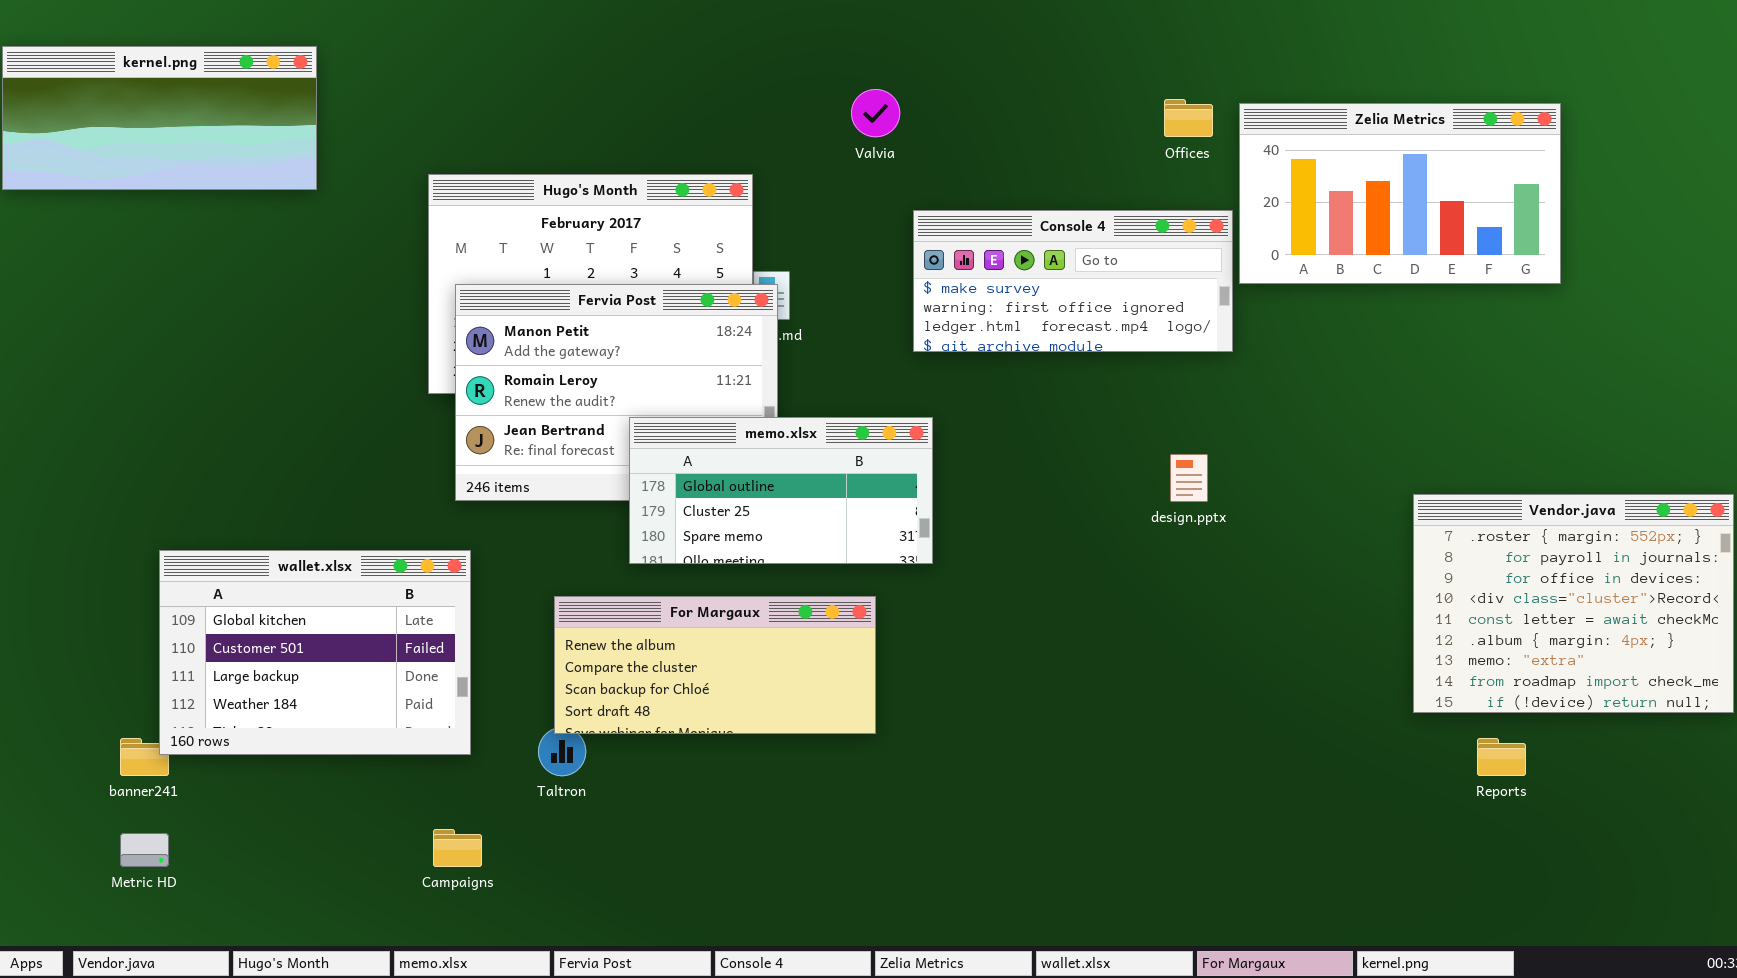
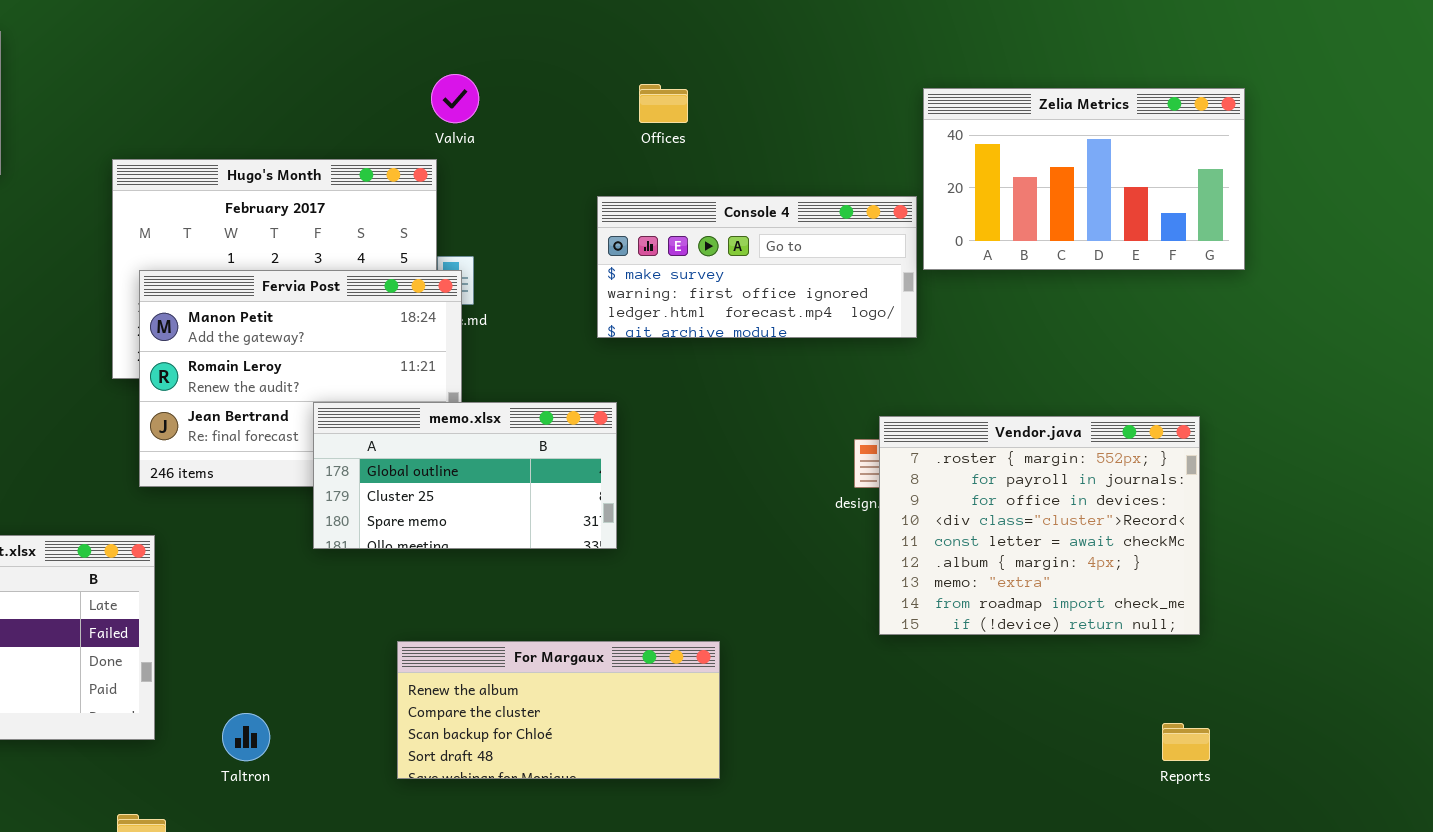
Valvia: [851,89,900,137] -> [431,74,479,123], moved
Offices: [1164,99,1213,137] -> [639,84,688,123], moved
Vendor.java: [1413,494,1734,713] -> [879,416,1200,635], moved
For Margaux: [554,596,876,734] -> [397,641,720,779], moved

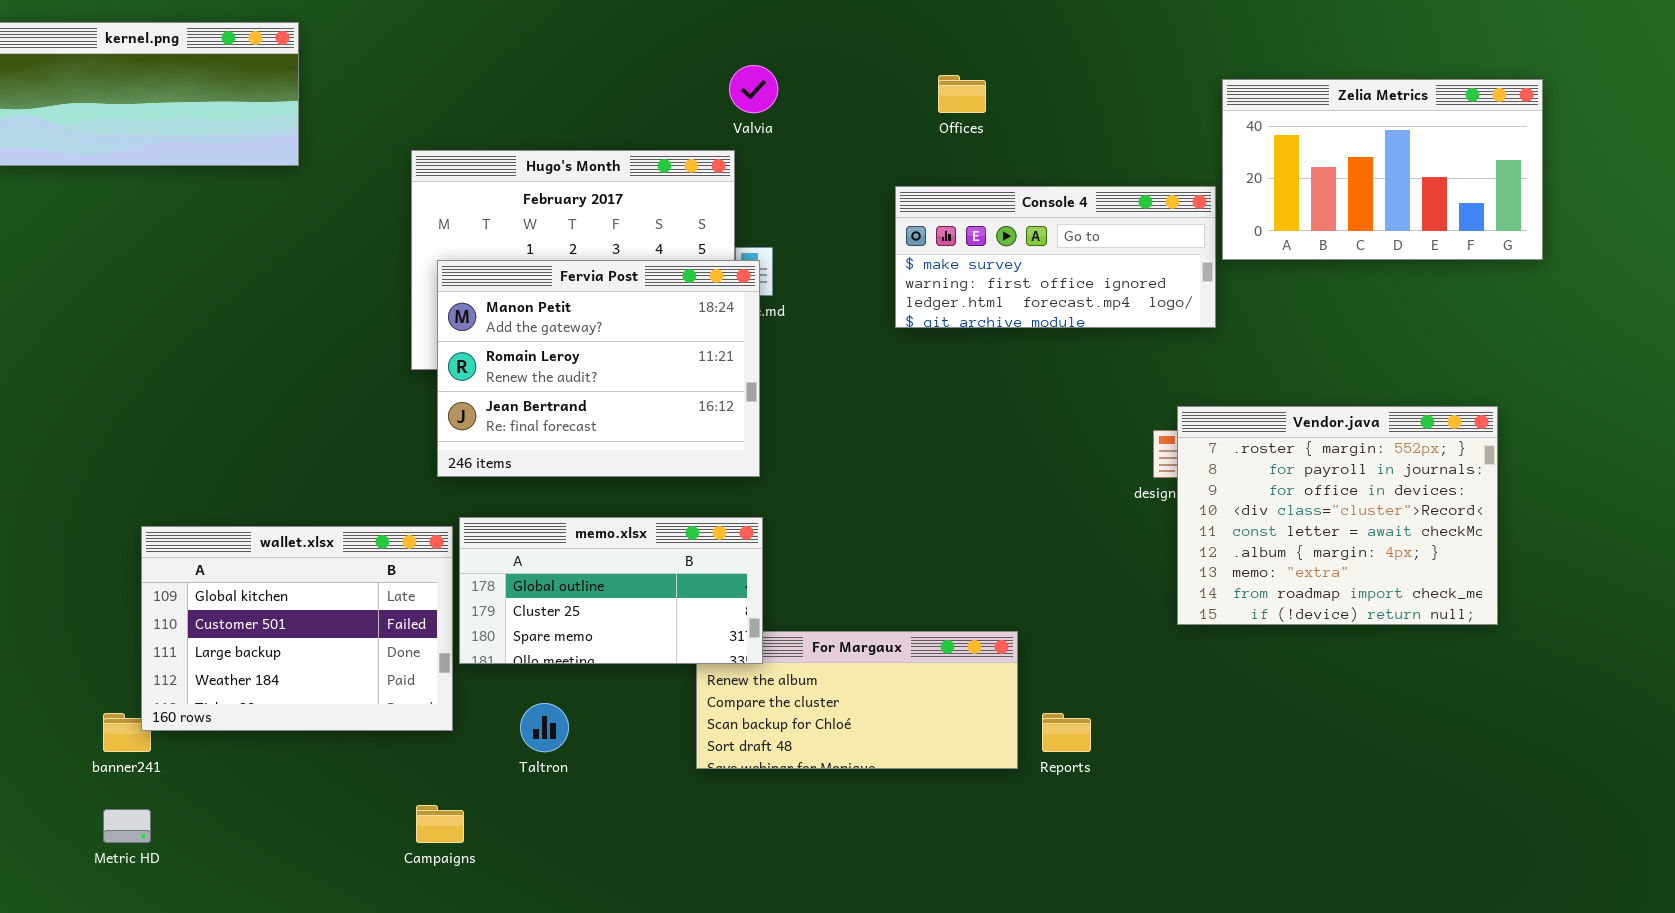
memo.xlsx: [313,402,617,549] -> [459,517,763,664], moved
Reports: [1162,723,1210,761] -> [1042,713,1091,752], moved

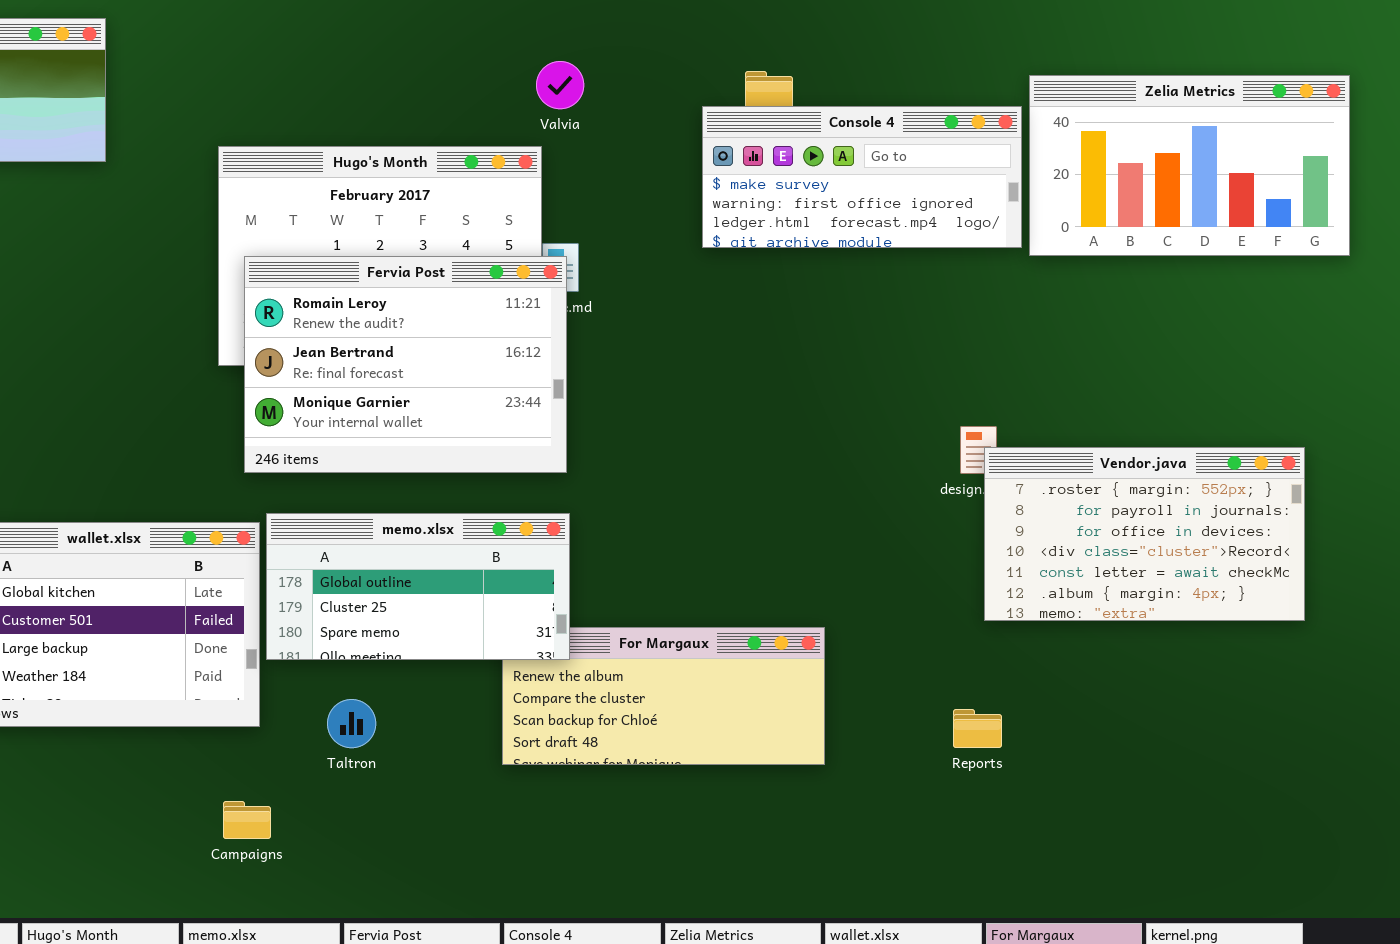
Console 4: [895,186,1216,328] -> [702,106,1022,248], moved
Fervia Post: [437,260,760,477] -> [244,256,567,473], scrolled down 1 row
Vendor.java: [1177,406,1498,625] -> [984,447,1305,621], resized
Reports: [1042,713,1091,752] -> [953,709,1002,748], moved

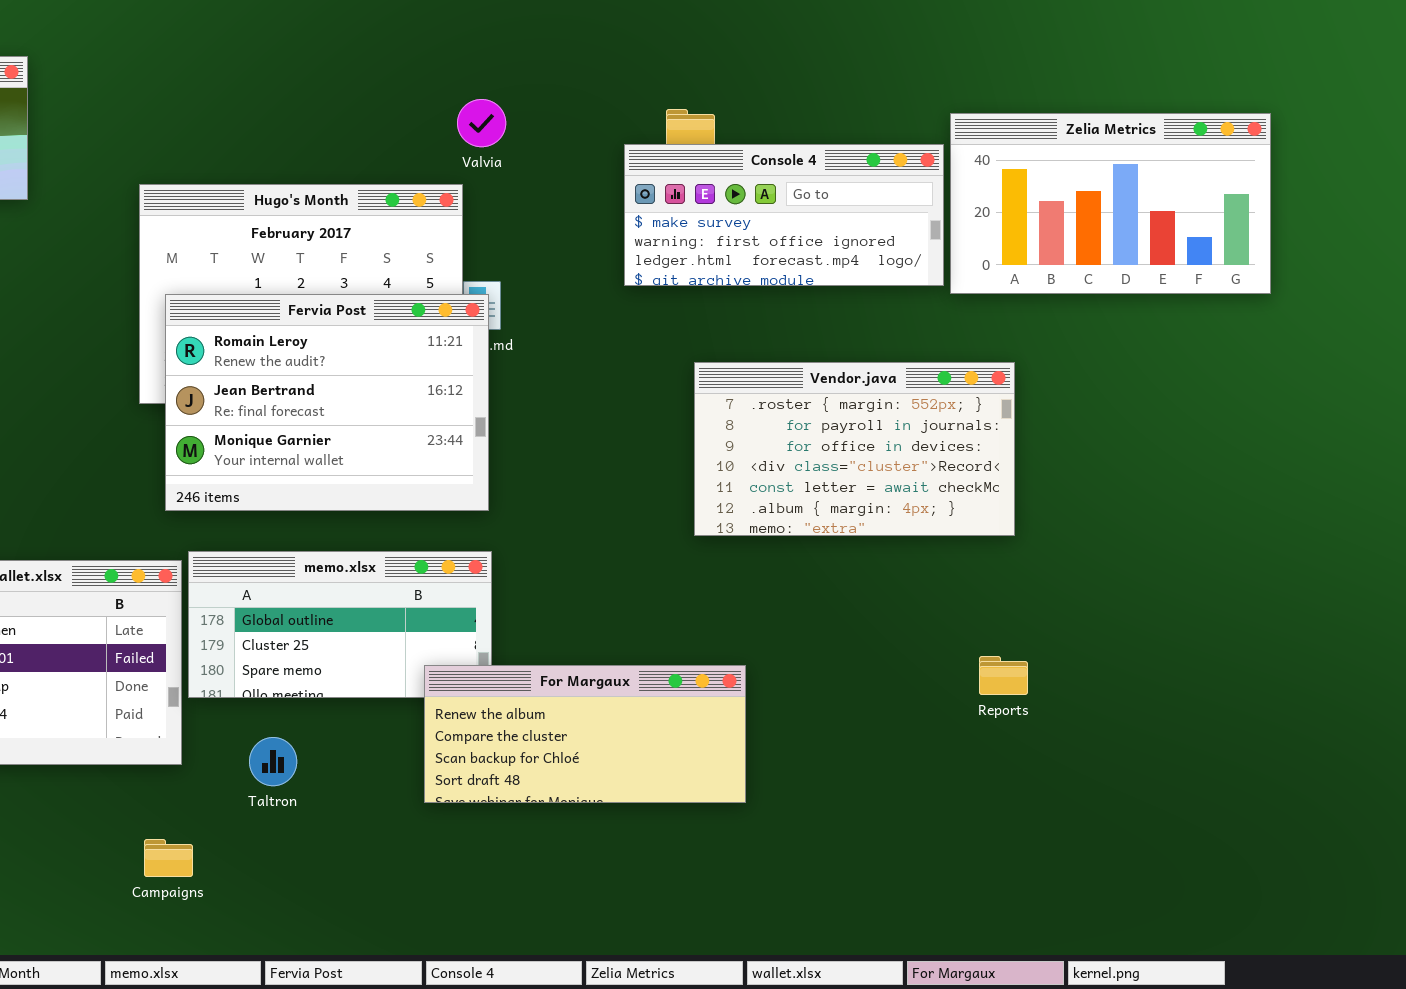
Vendor.java: [984,447,1305,621] -> [694,362,1015,536], moved
For Margaux: [502,627,825,765] -> [424,665,746,803], raised
Reports: [953,709,1002,748] -> [979,656,1028,695], moved

